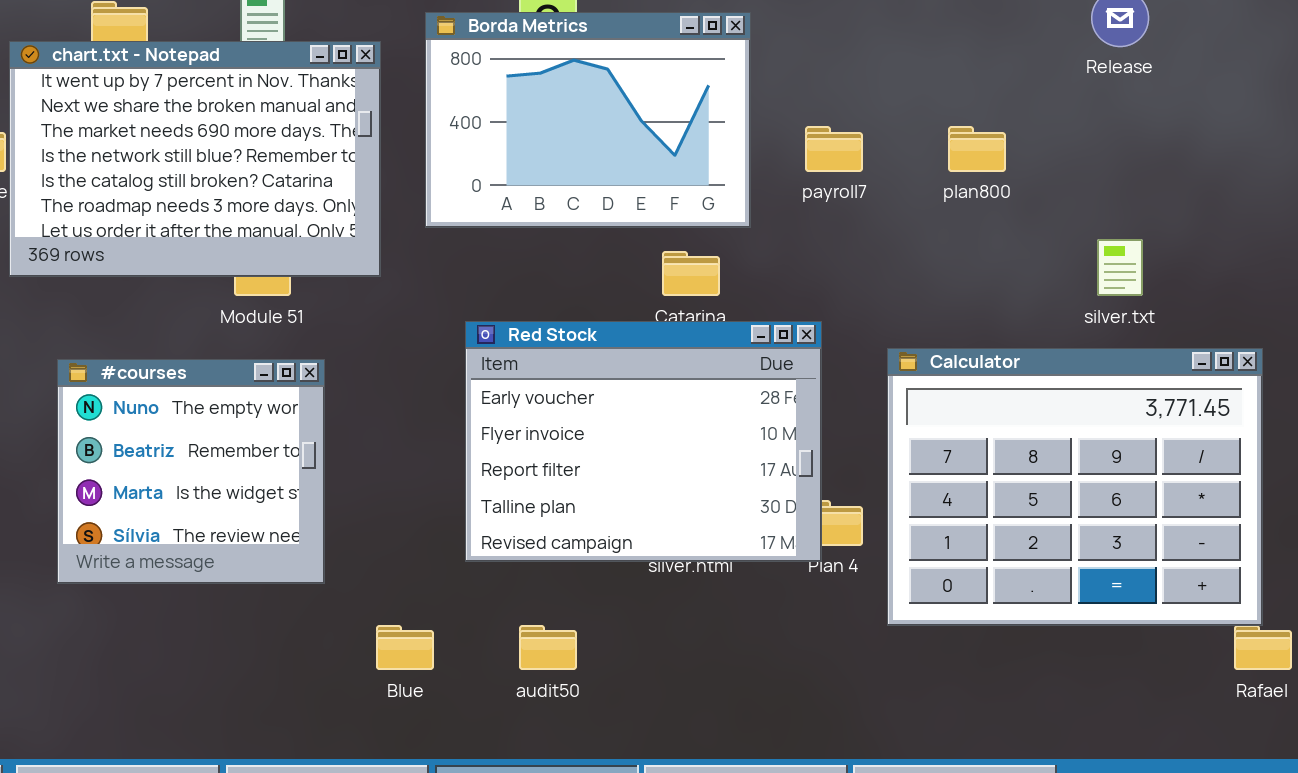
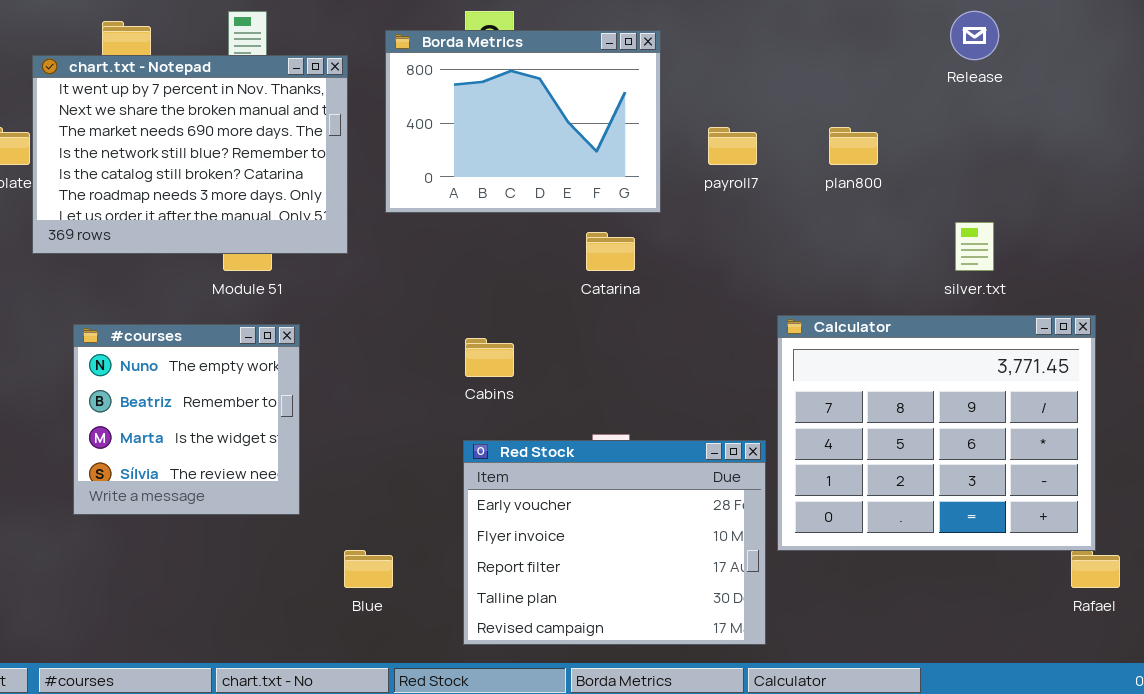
Red Stock: [465,321,822,562] -> [463,440,766,645], moved

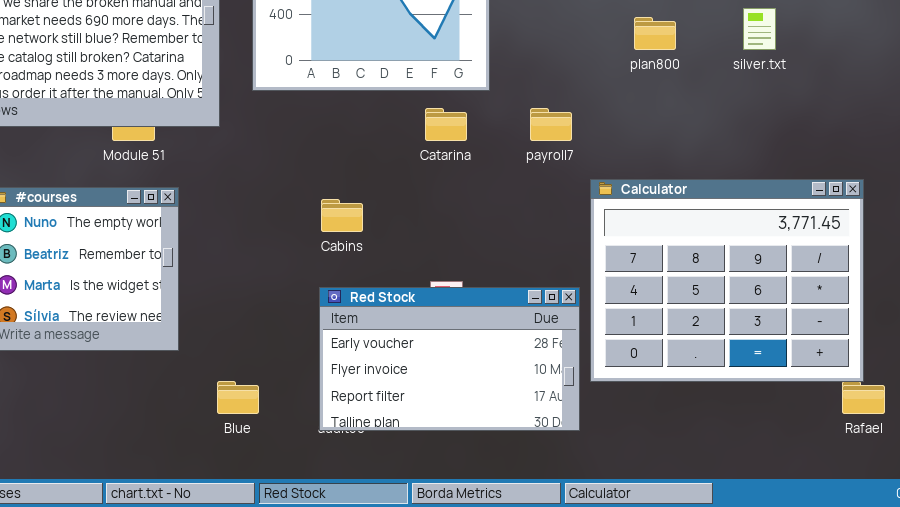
payroll7: [708,127,757,165] -> [530,108,572,141], moved
silver.txt: [955,222,994,271] -> [743,8,776,50], moved
Red Stock: [463,440,766,645] -> [319,287,580,431], resized

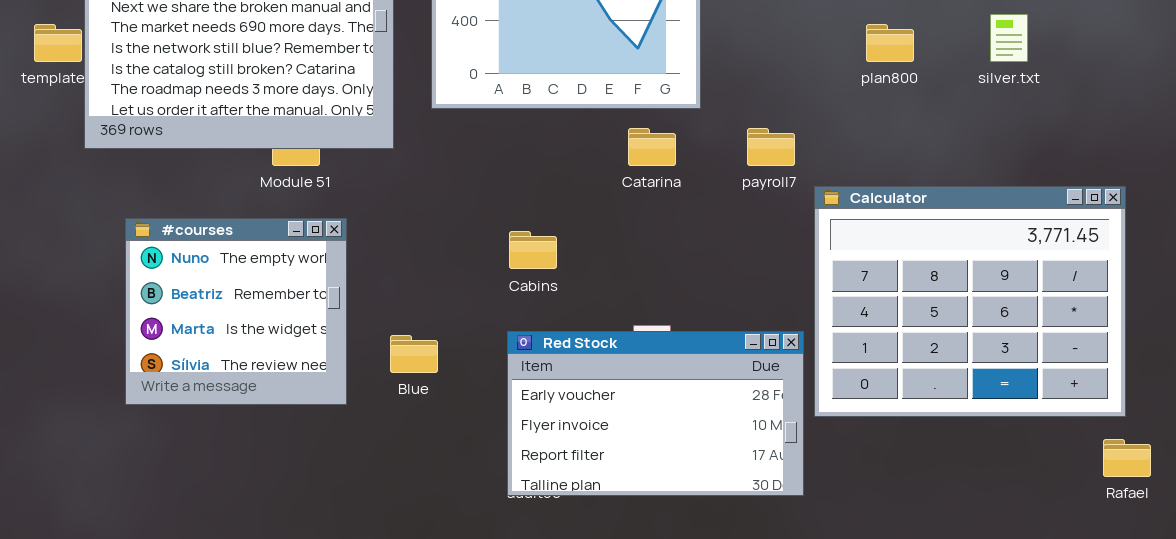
Calculator: [590,179,864,382] -> [814,186,1126,417], moved
Blue: [217,381,259,414] -> [390,335,438,373], moved

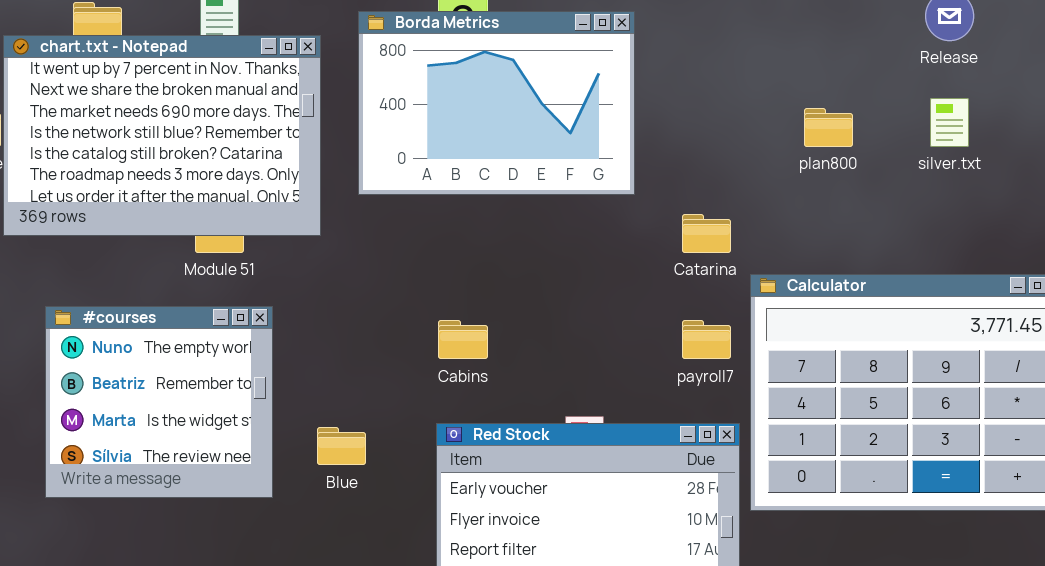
Catarina: [628,128,676,166] -> [682,214,731,253], moved
payroll7: [747,128,795,166] -> [682,320,731,359], moved

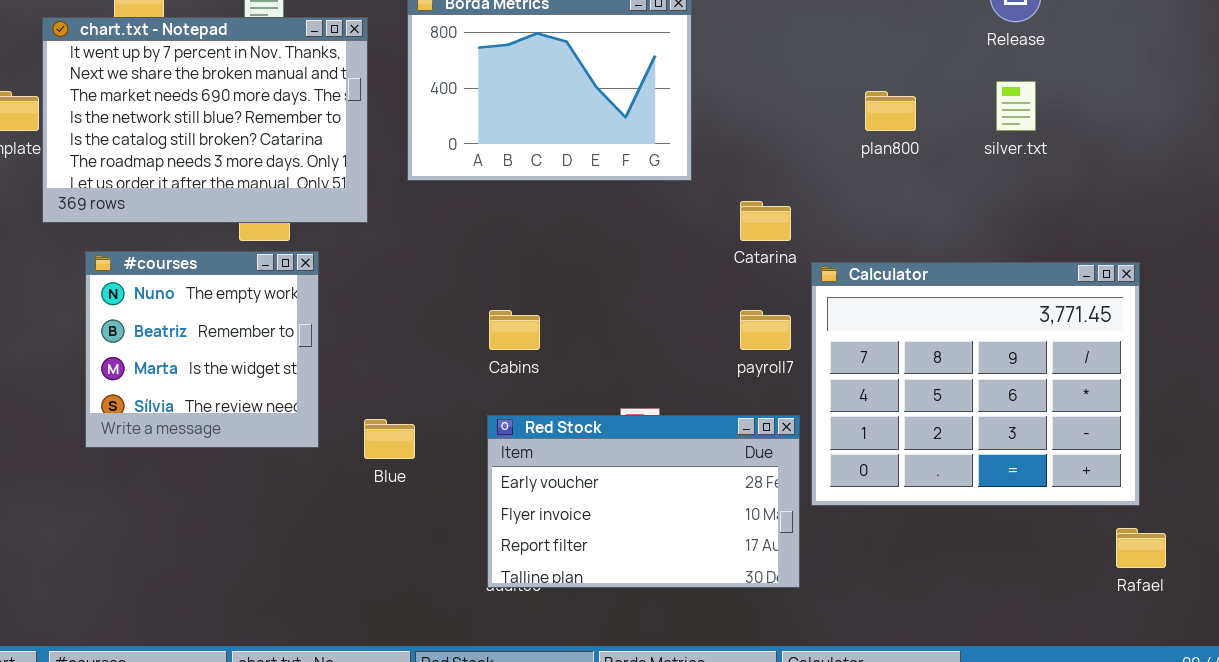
#courses: [45,306,273,498] -> [85,251,319,448], moved

